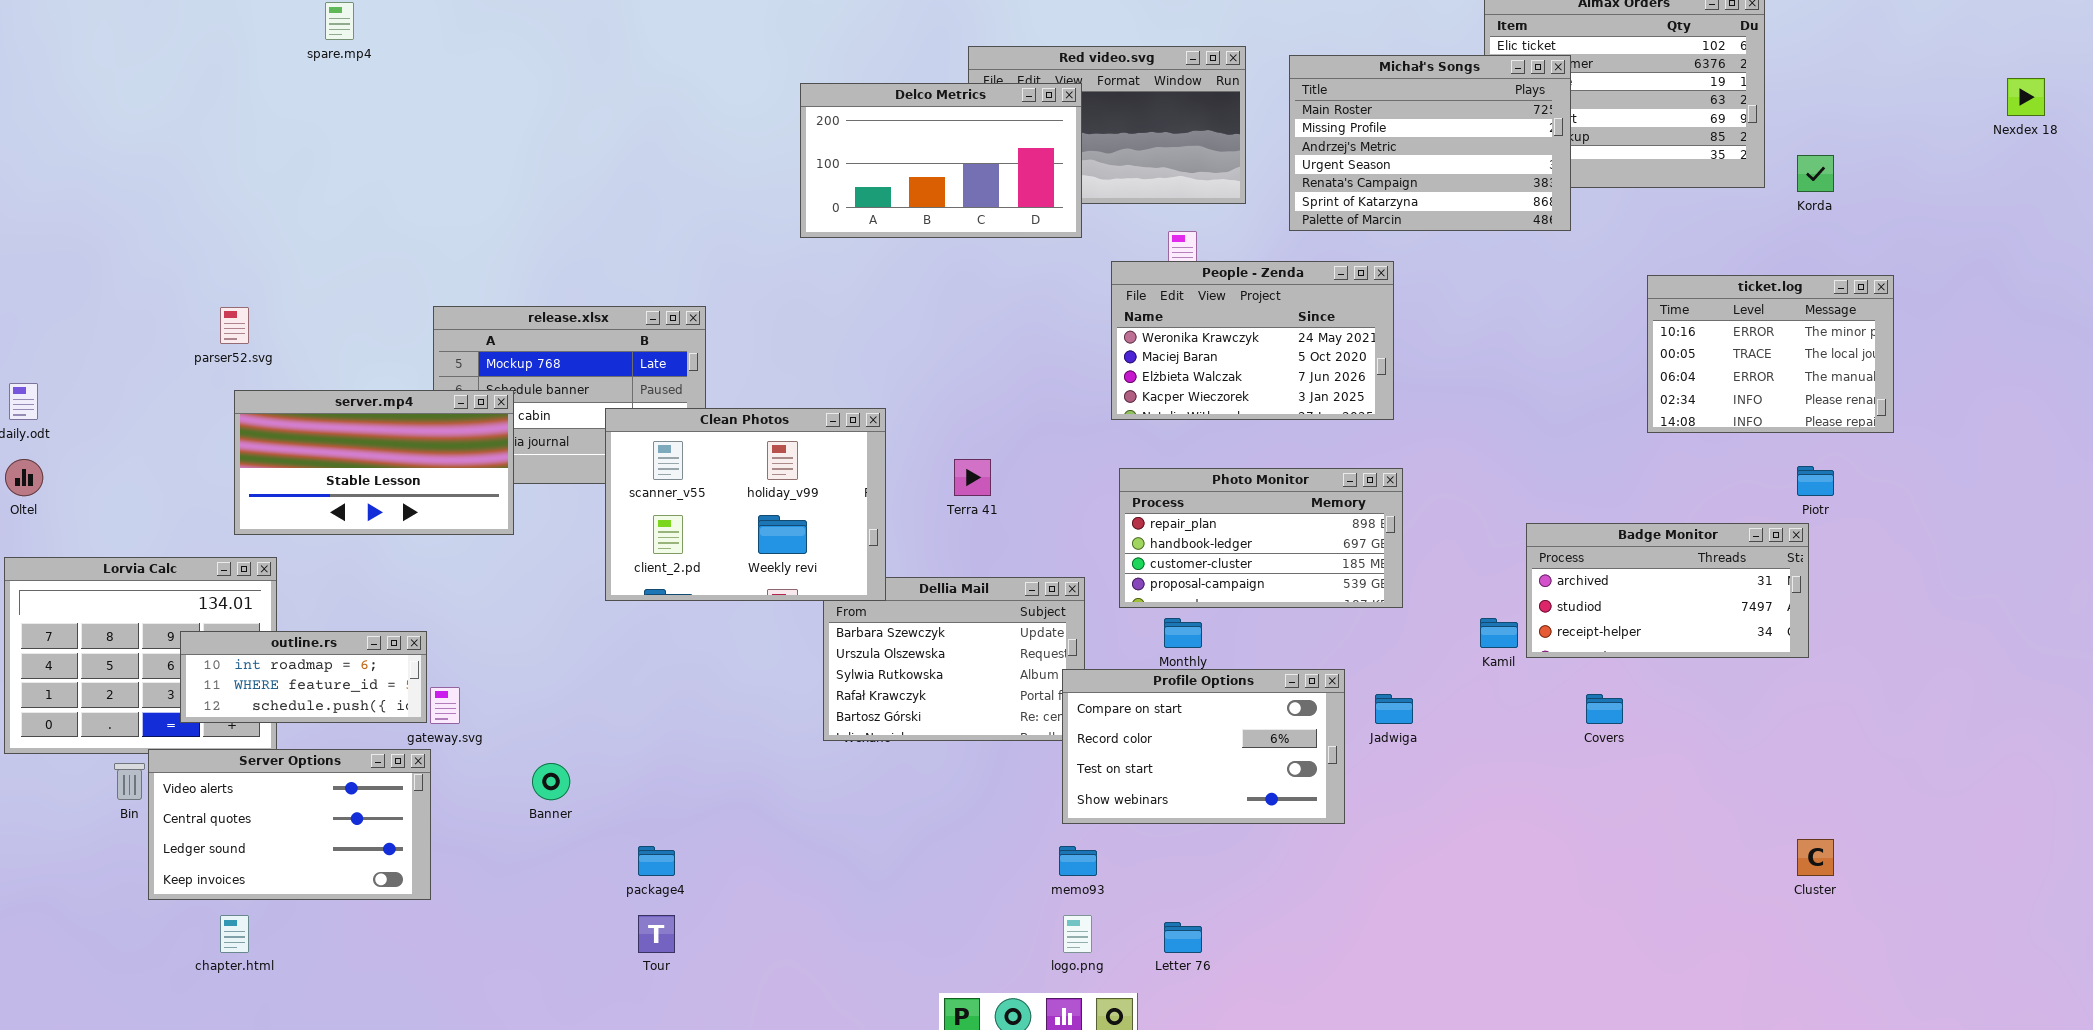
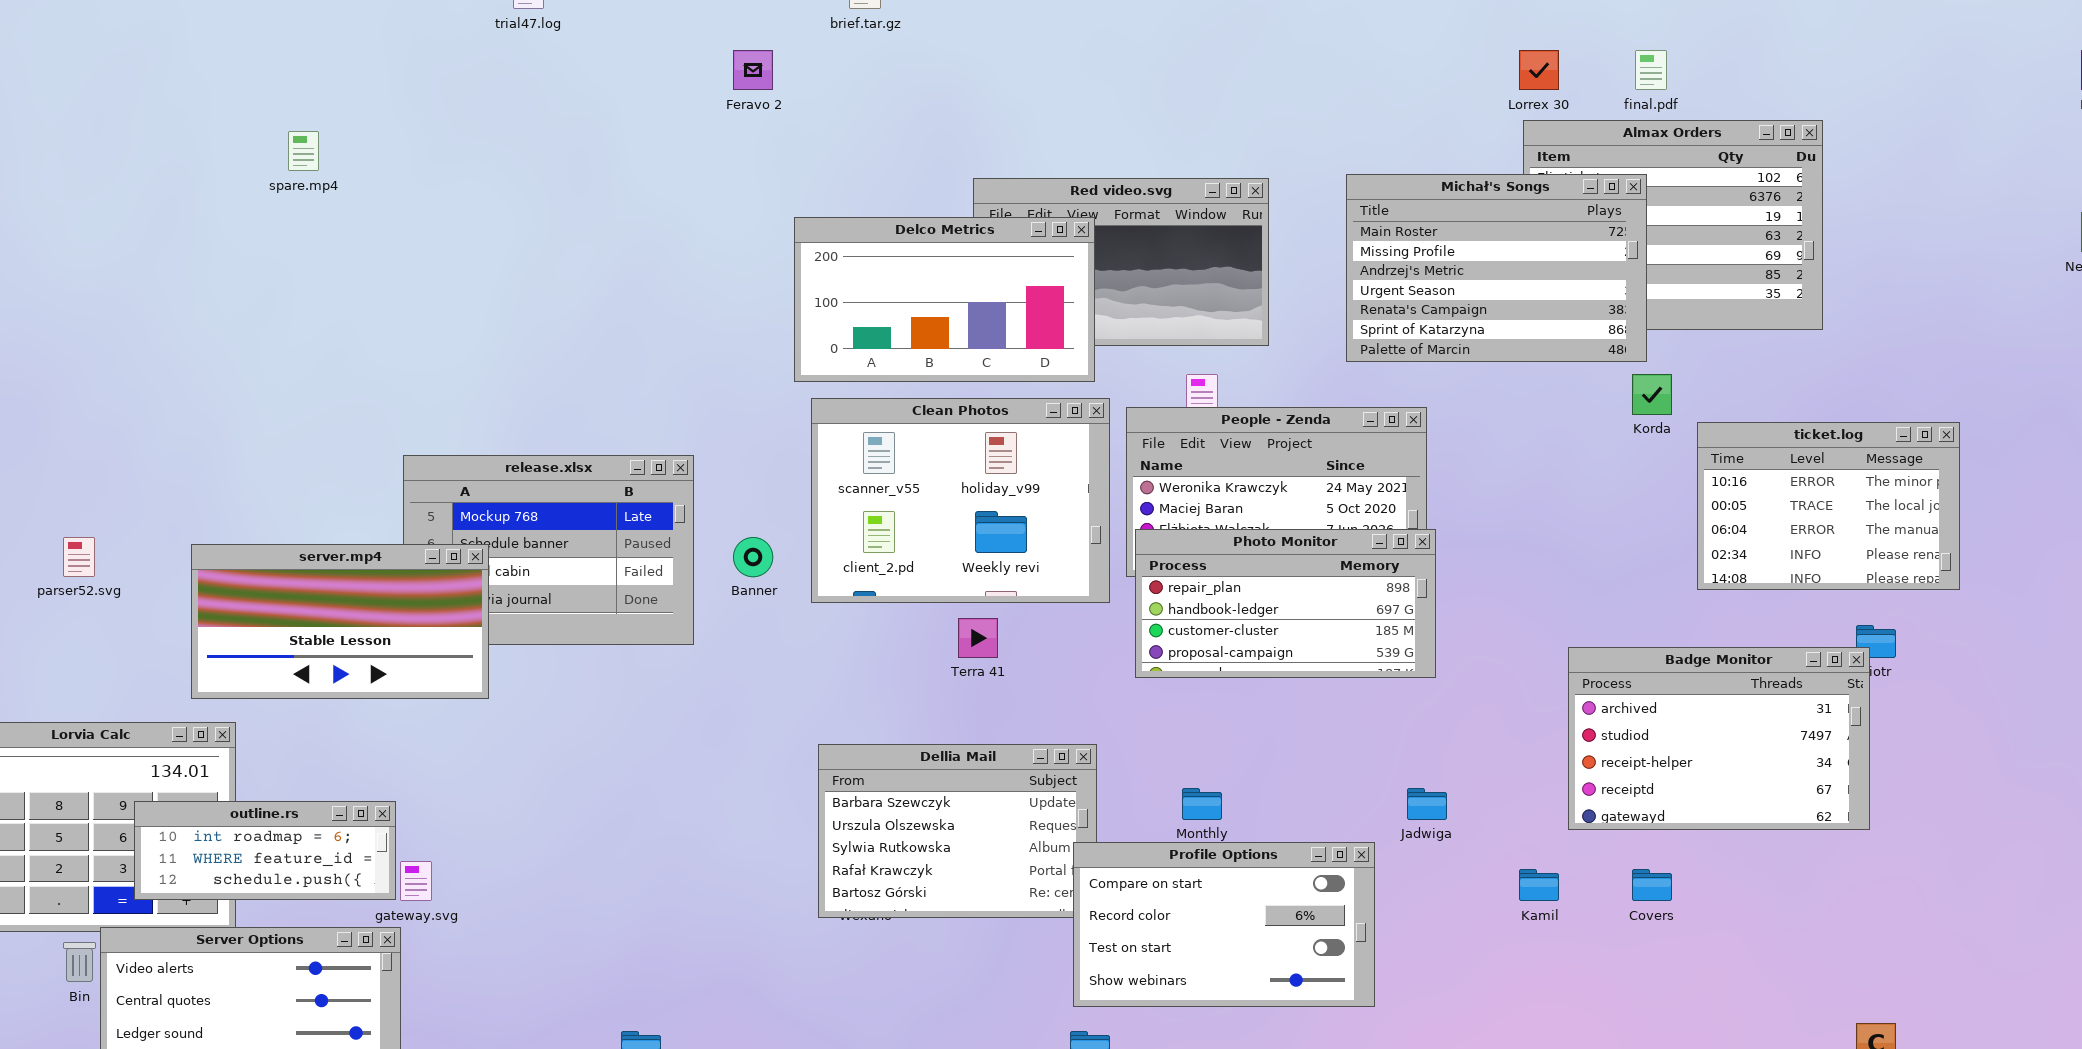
Michał's Songs: [1289,55,1571,231] -> [1346,174,1647,362], moved
Korda: [1797,155,1834,192] -> [1632,374,1672,415], moved
parser52.svg: [220,307,249,344] -> [63,537,95,577], moved
Clean Photos: [605,408,886,601] -> [811,398,1110,603], moved
Photo Monitor: [1119,468,1403,608] -> [1135,529,1436,678], moved
Badge Monitor: [1526,523,1809,658] -> [1568,647,1870,830], resized
Kamil: [1480,618,1518,648] -> [1519,869,1559,901], moved
Jadwiga: [1375,694,1413,724] -> [1407,788,1447,820], moved
Banner: [532,763,570,800] -> [733,537,773,577], moved

